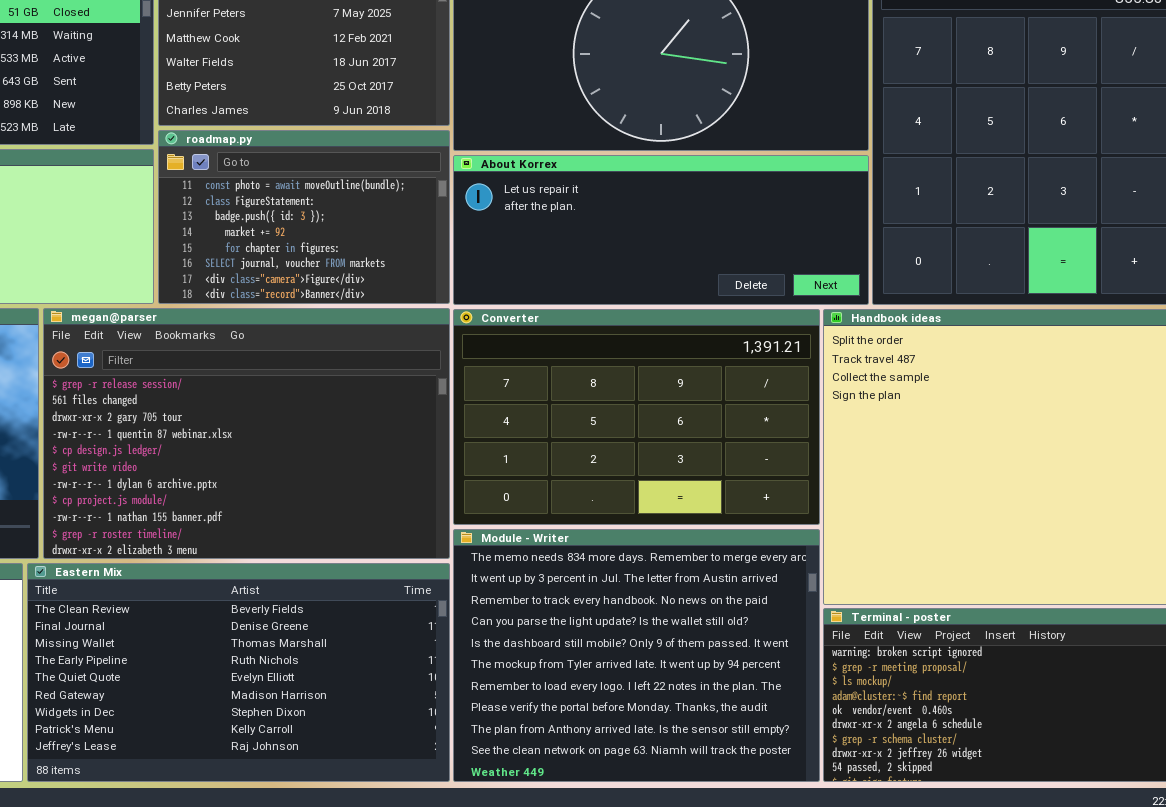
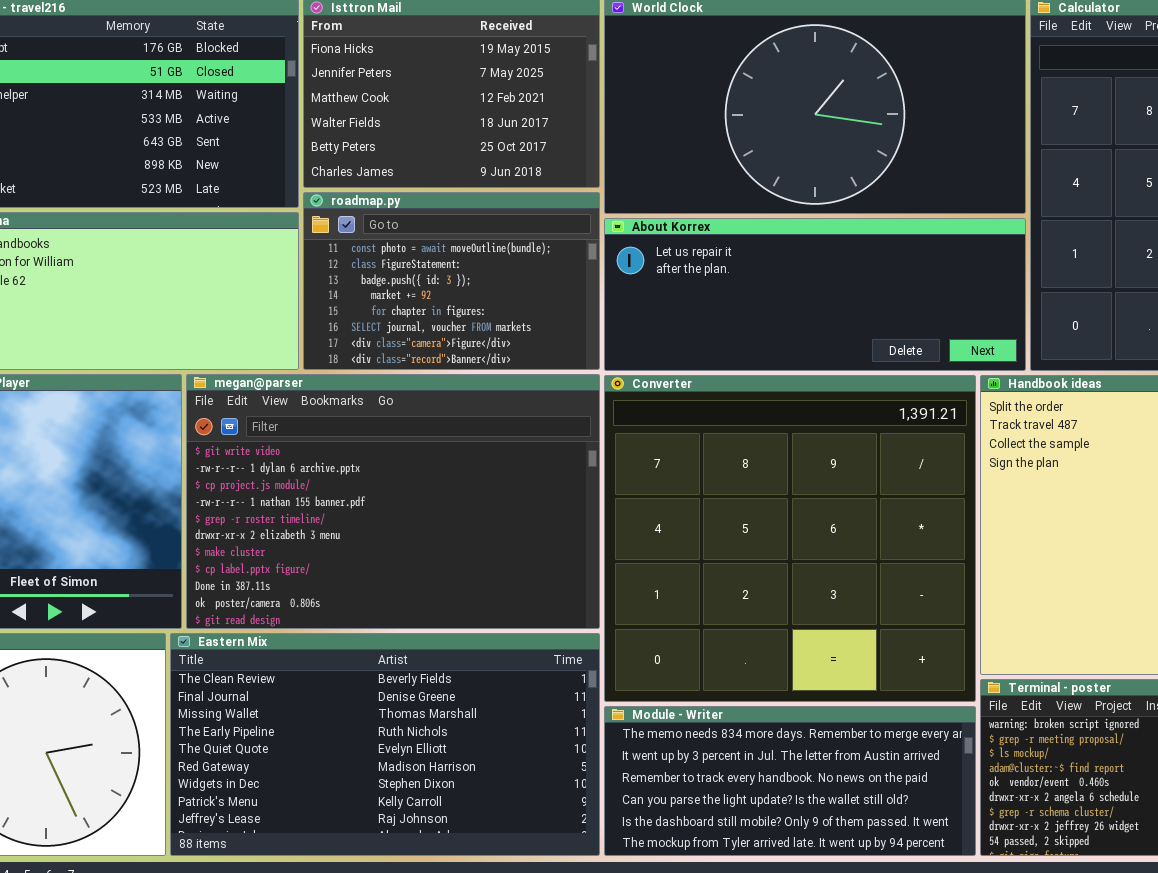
megan@parser: [43,308,450,559] -> [186,374,600,629], scrolled down 5 rows
Converter: [453,309,820,525] -> [604,375,976,702], resized
Module - Writer: [453,529,820,782] -> [604,706,976,856], resized

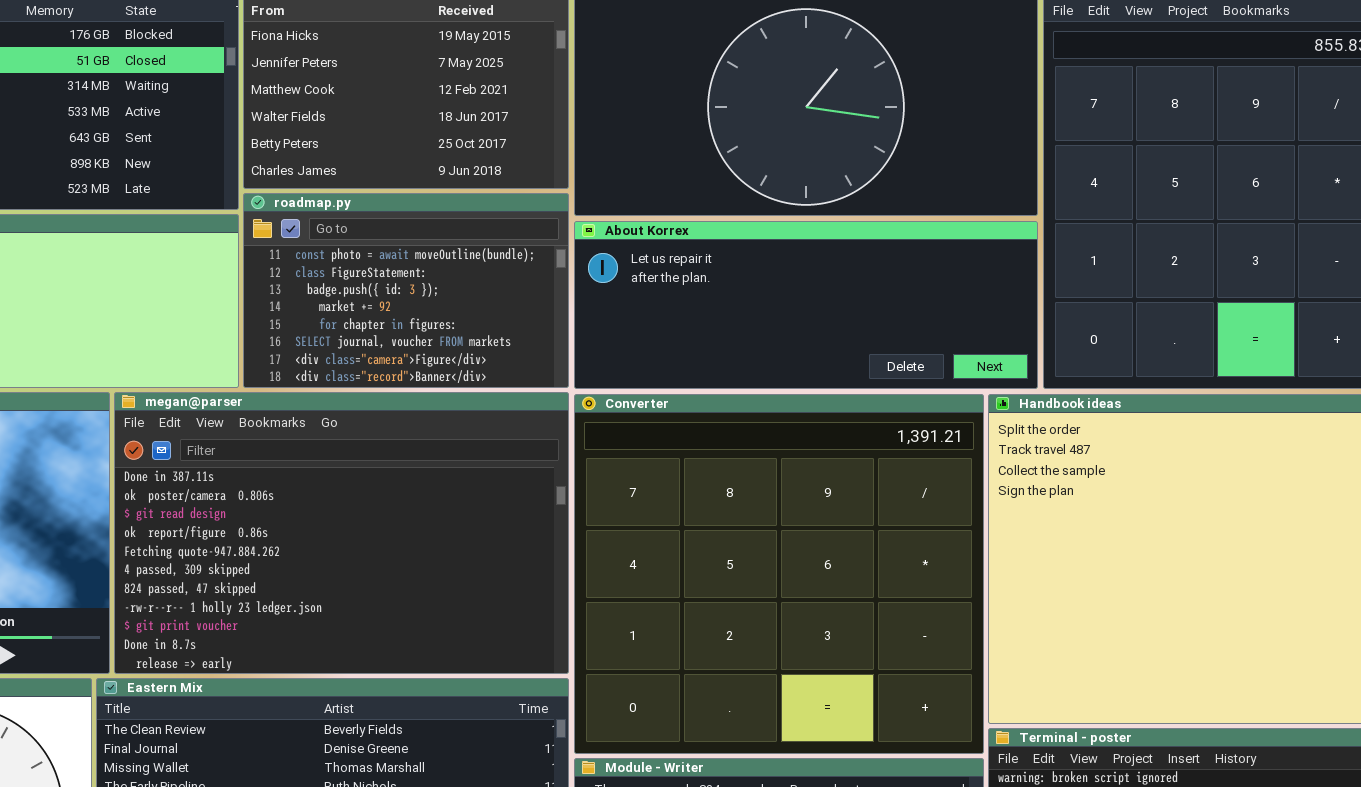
megan@parser: [186,374,600,629] -> [114,392,569,674], scrolled down 8 rows

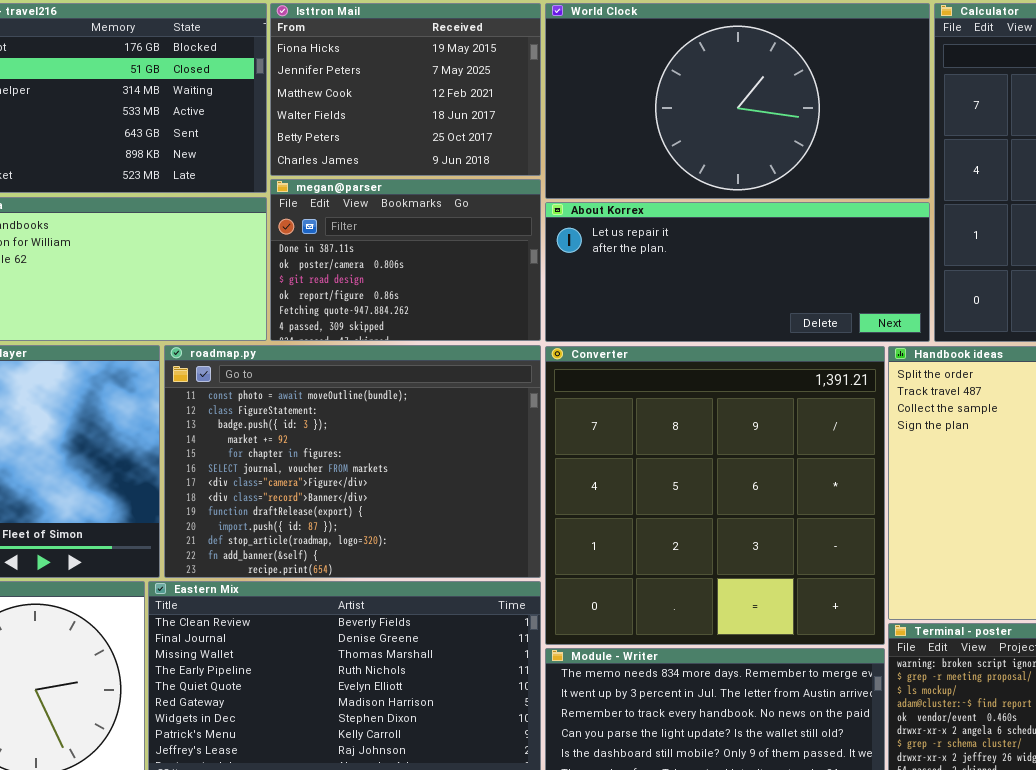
roadmap.py: [243,193,569,388] -> [164,345,541,578], moved, resized
megan@parser: [114,392,569,674] -> [270,179,541,341], moved, resized

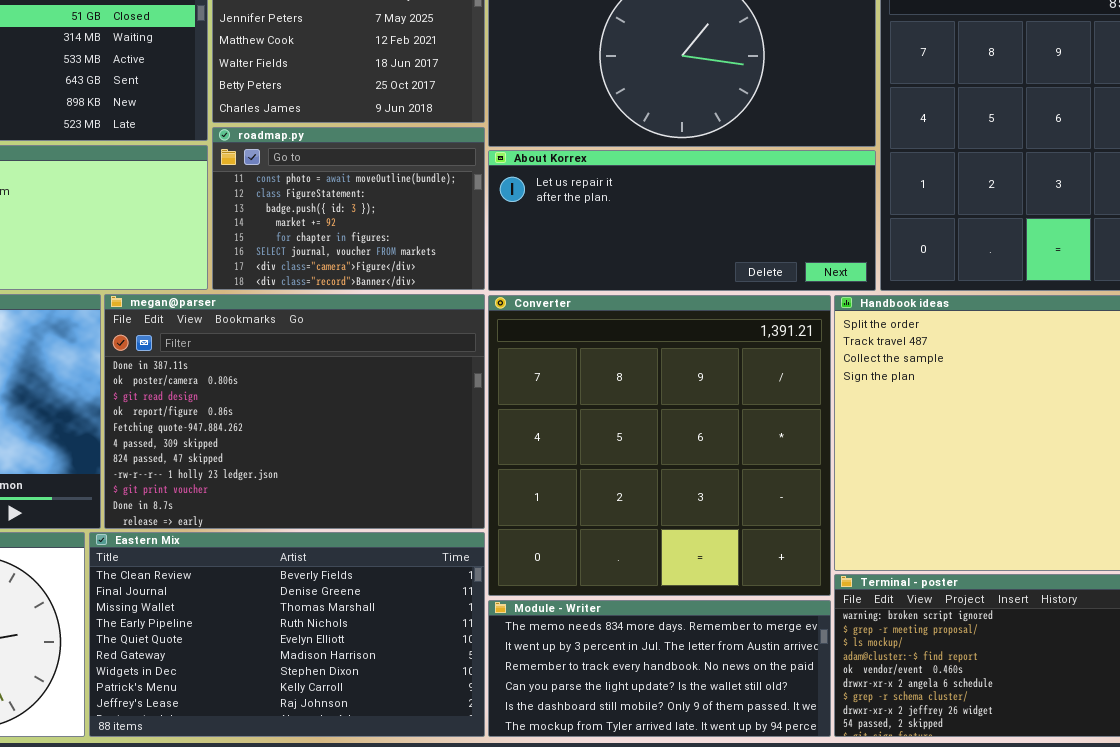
megan@parser: [270,179,541,341] -> [104,294,485,529], moved, resized
roadmap.py: [164,345,541,578] -> [212,127,485,290], moved, resized

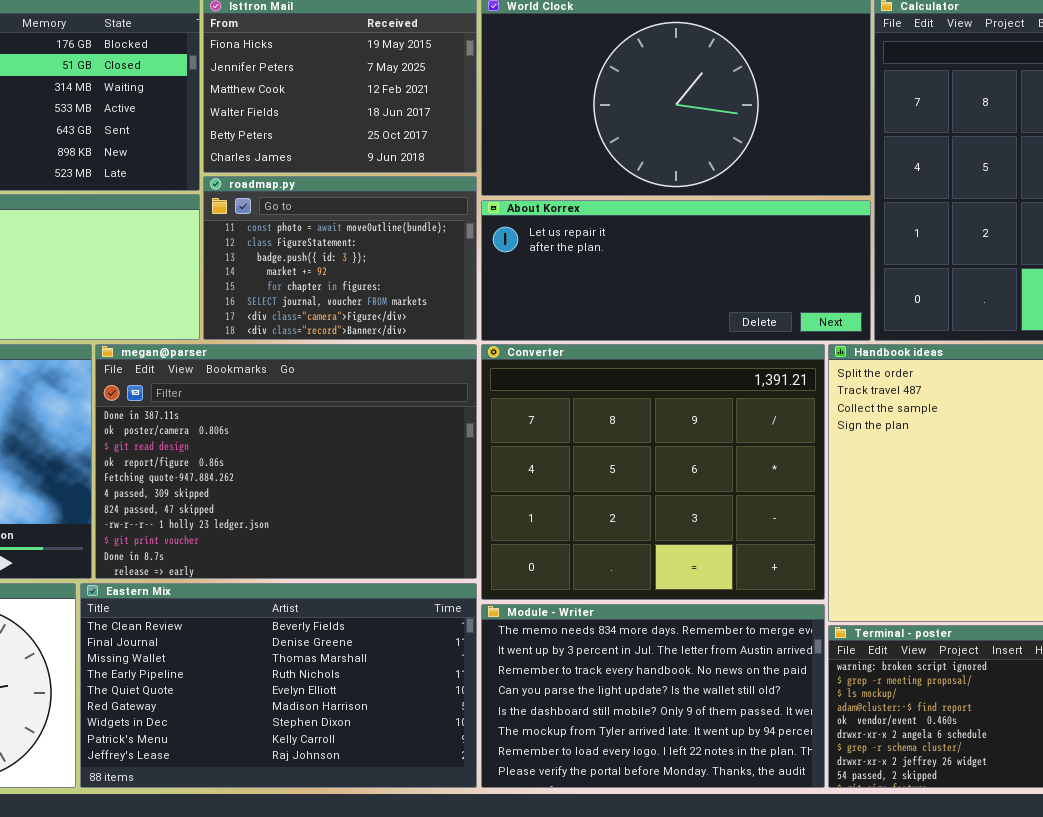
Converter: [488,295,831,596] -> [481,344,825,600], resized
Module - Writer: [488,600,831,737] -> [481,604,825,788], resized

